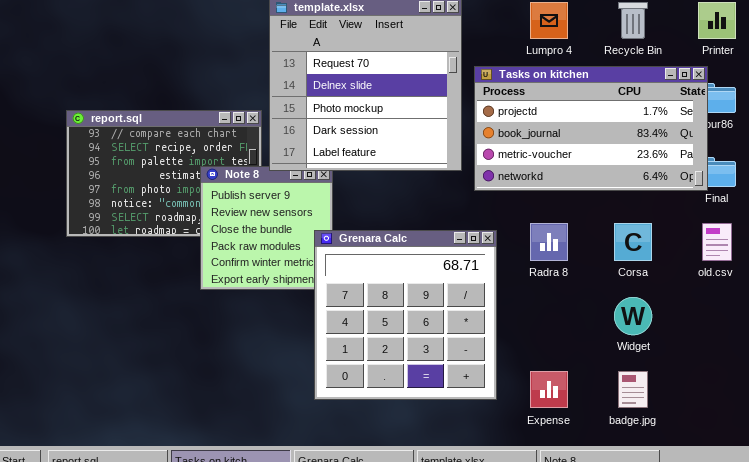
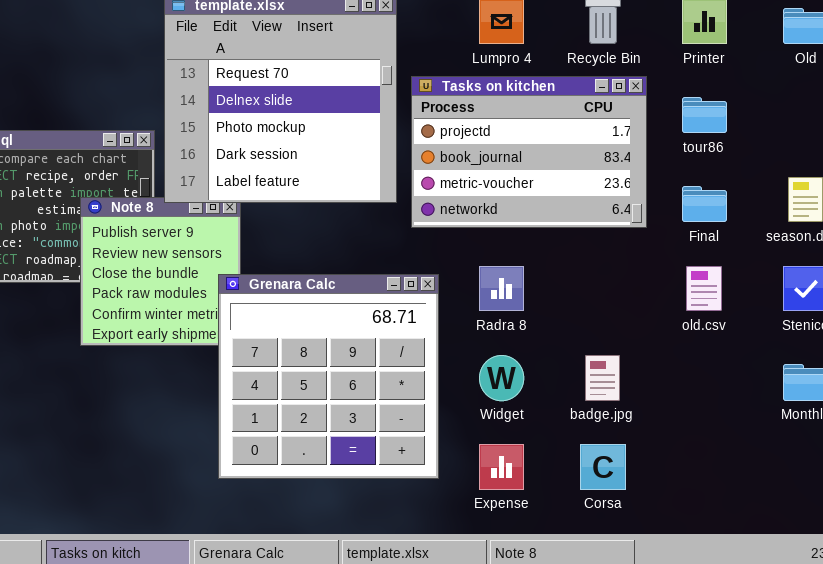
Tasks on kitchen: [474,66,708,191] -> [411,76,647,228], resized
Corsa: [614,223,652,261] -> [580,444,626,490], moved
Widget: [614,297,652,335] -> [479,355,524,401], moved
badge.jpg: [618,371,648,408] -> [585,355,620,401], moved

